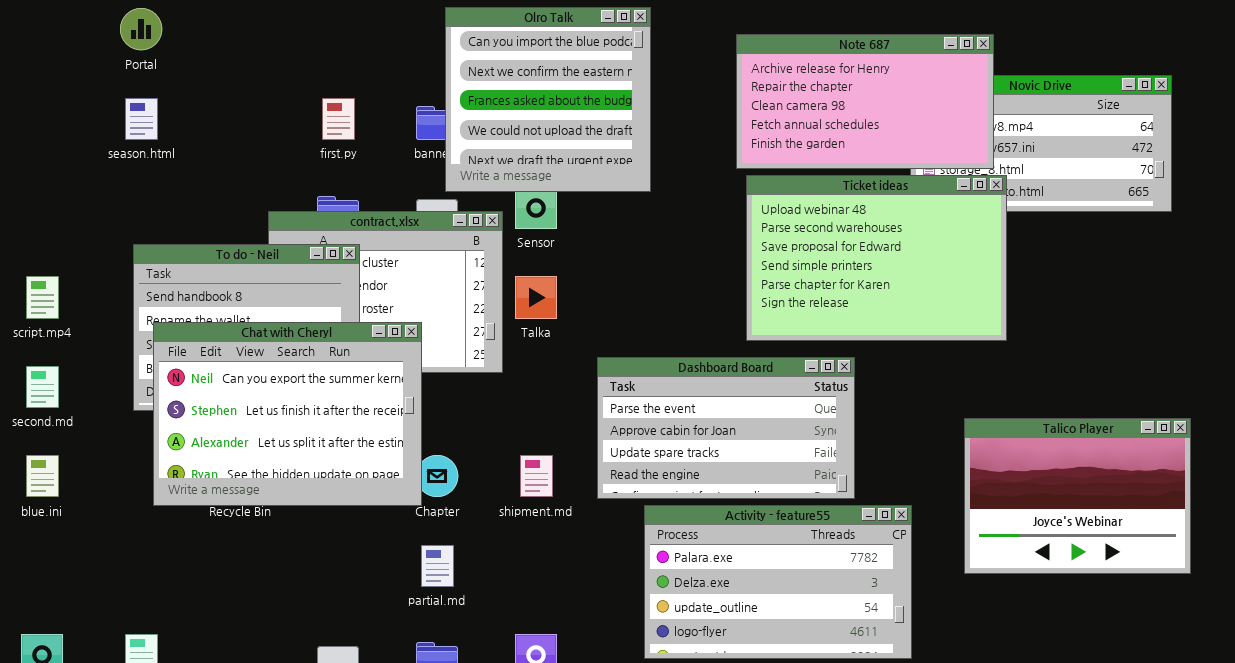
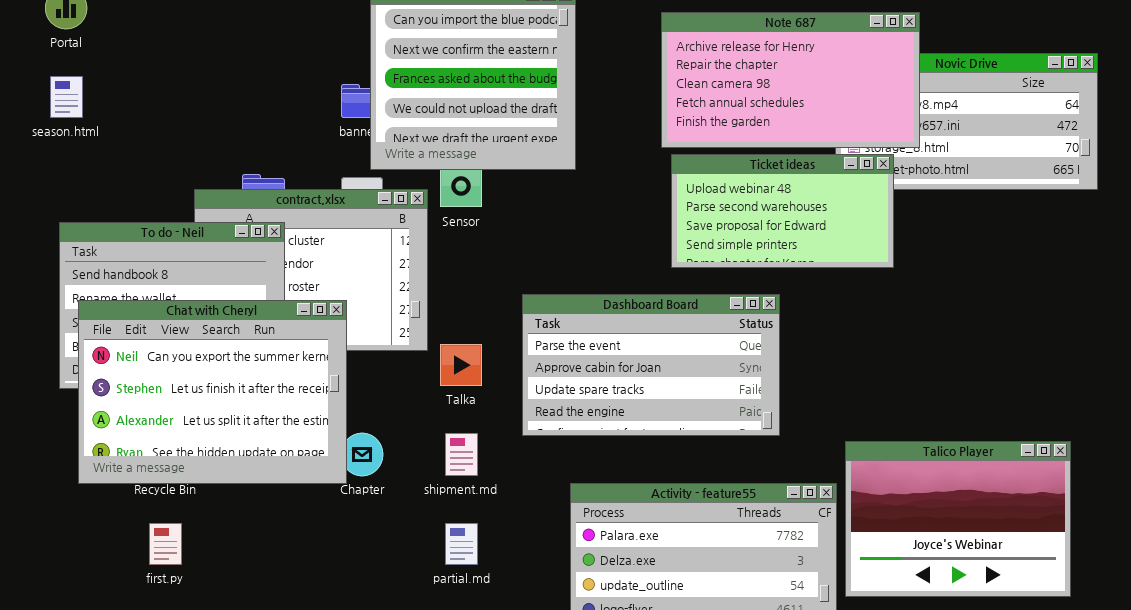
first.py: [322,98,355,140] -> [149,523,182,565], moved
Ticket ideas: [746,175,1007,341] -> [671,154,894,268], resized
Talka: [515,276,557,319] -> [440,344,482,386], moved
Dashboard Board: [597,357,855,499] -> [522,294,780,436], moved
Talico Player: [964,418,1191,574] -> [845,441,1071,597], moved
partial.md: [421,545,454,587] -> [445,523,478,565], moved

